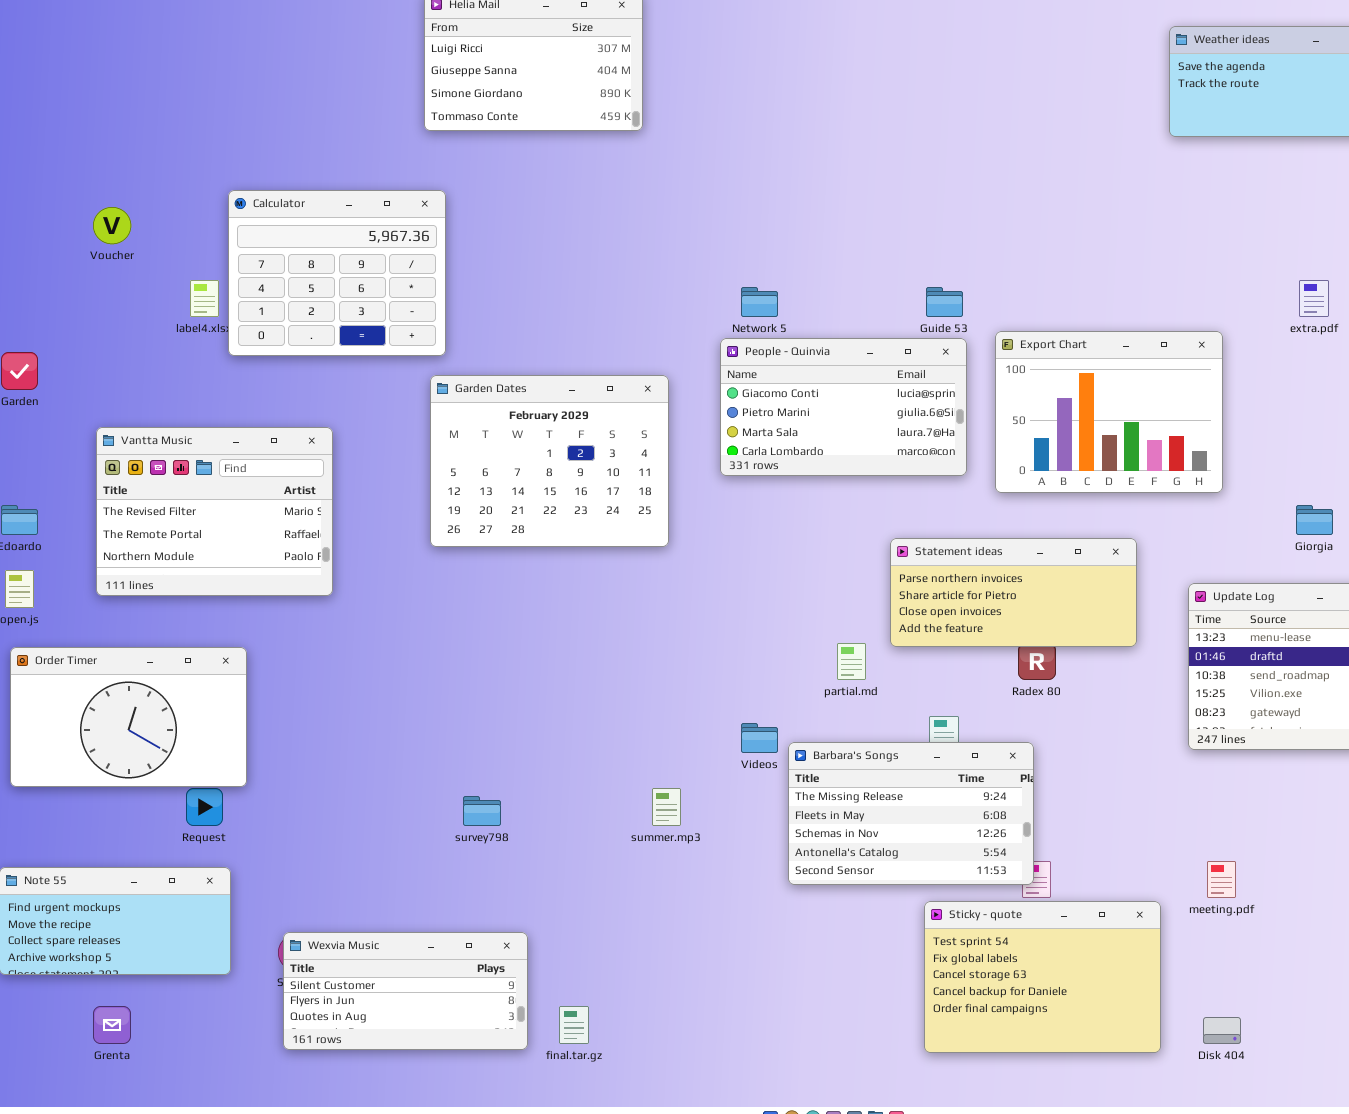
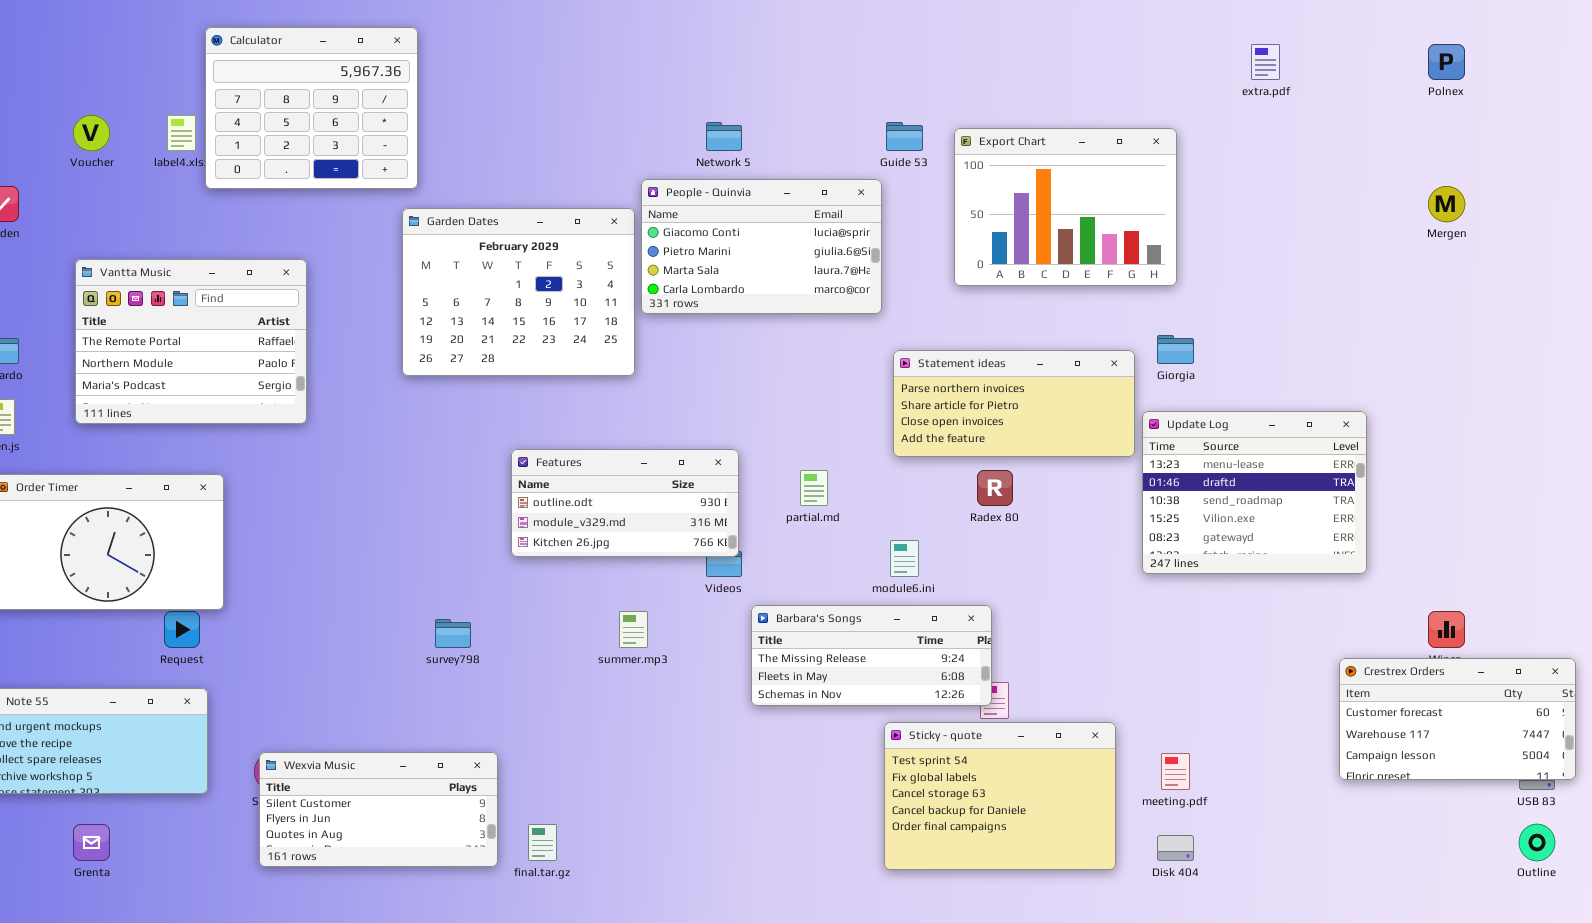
Voucher: [93,207,131,244] -> [73,115,110,151], moved
extra.pdf: [1299,280,1329,317] -> [1251,44,1280,80], moved
Export Chart: [995,331,1223,493] -> [954,128,1177,286], moved
People - Quinvia: [720,338,967,476] -> [641,179,882,314], moved
Vantta Music: [96,427,333,596] -> [75,259,307,424], scrolled down 1 row
Giorgia: [1296,505,1333,535] -> [1157,335,1194,364], moved
Statement ideas: [890,538,1137,647] -> [893,350,1135,457], moved
Features: none -> [511,449,739,557], opened
Barbara's Songs: [788,742,1034,885] -> [751,605,992,706], resized
meeting.pdf: [1207,861,1236,898] -> [1161,753,1190,790], moved

